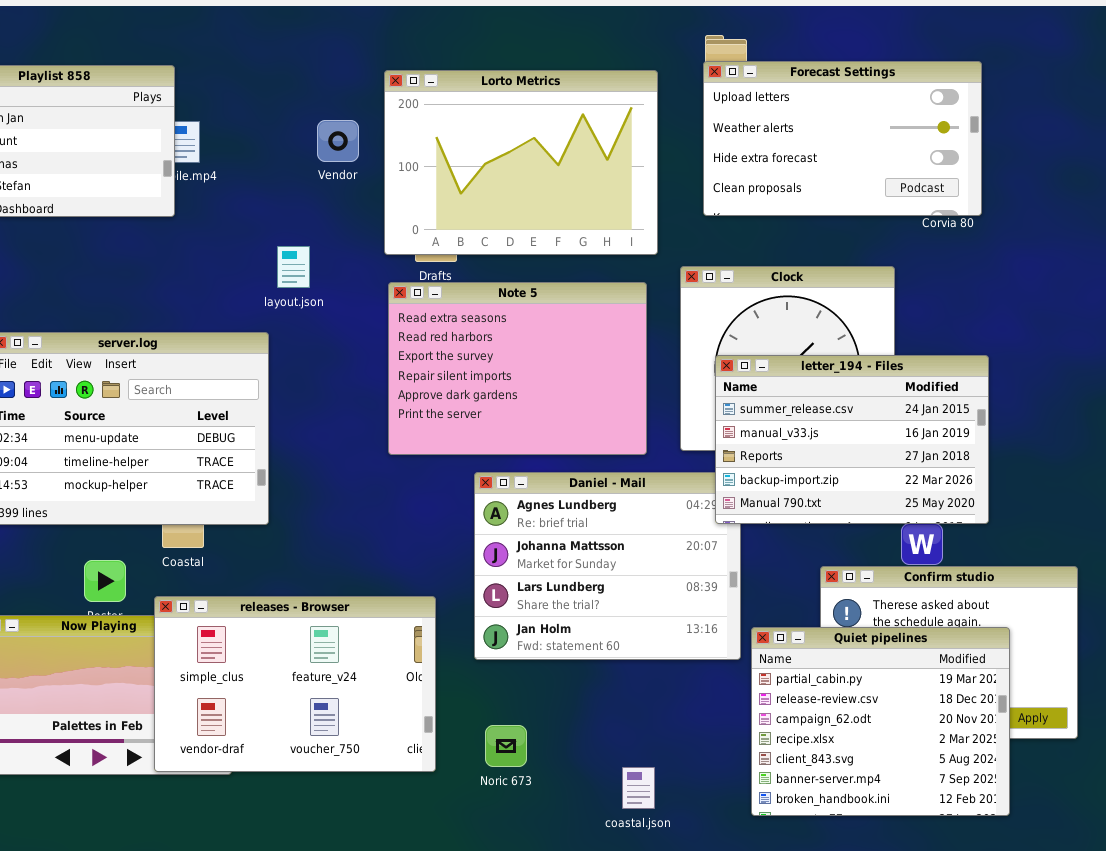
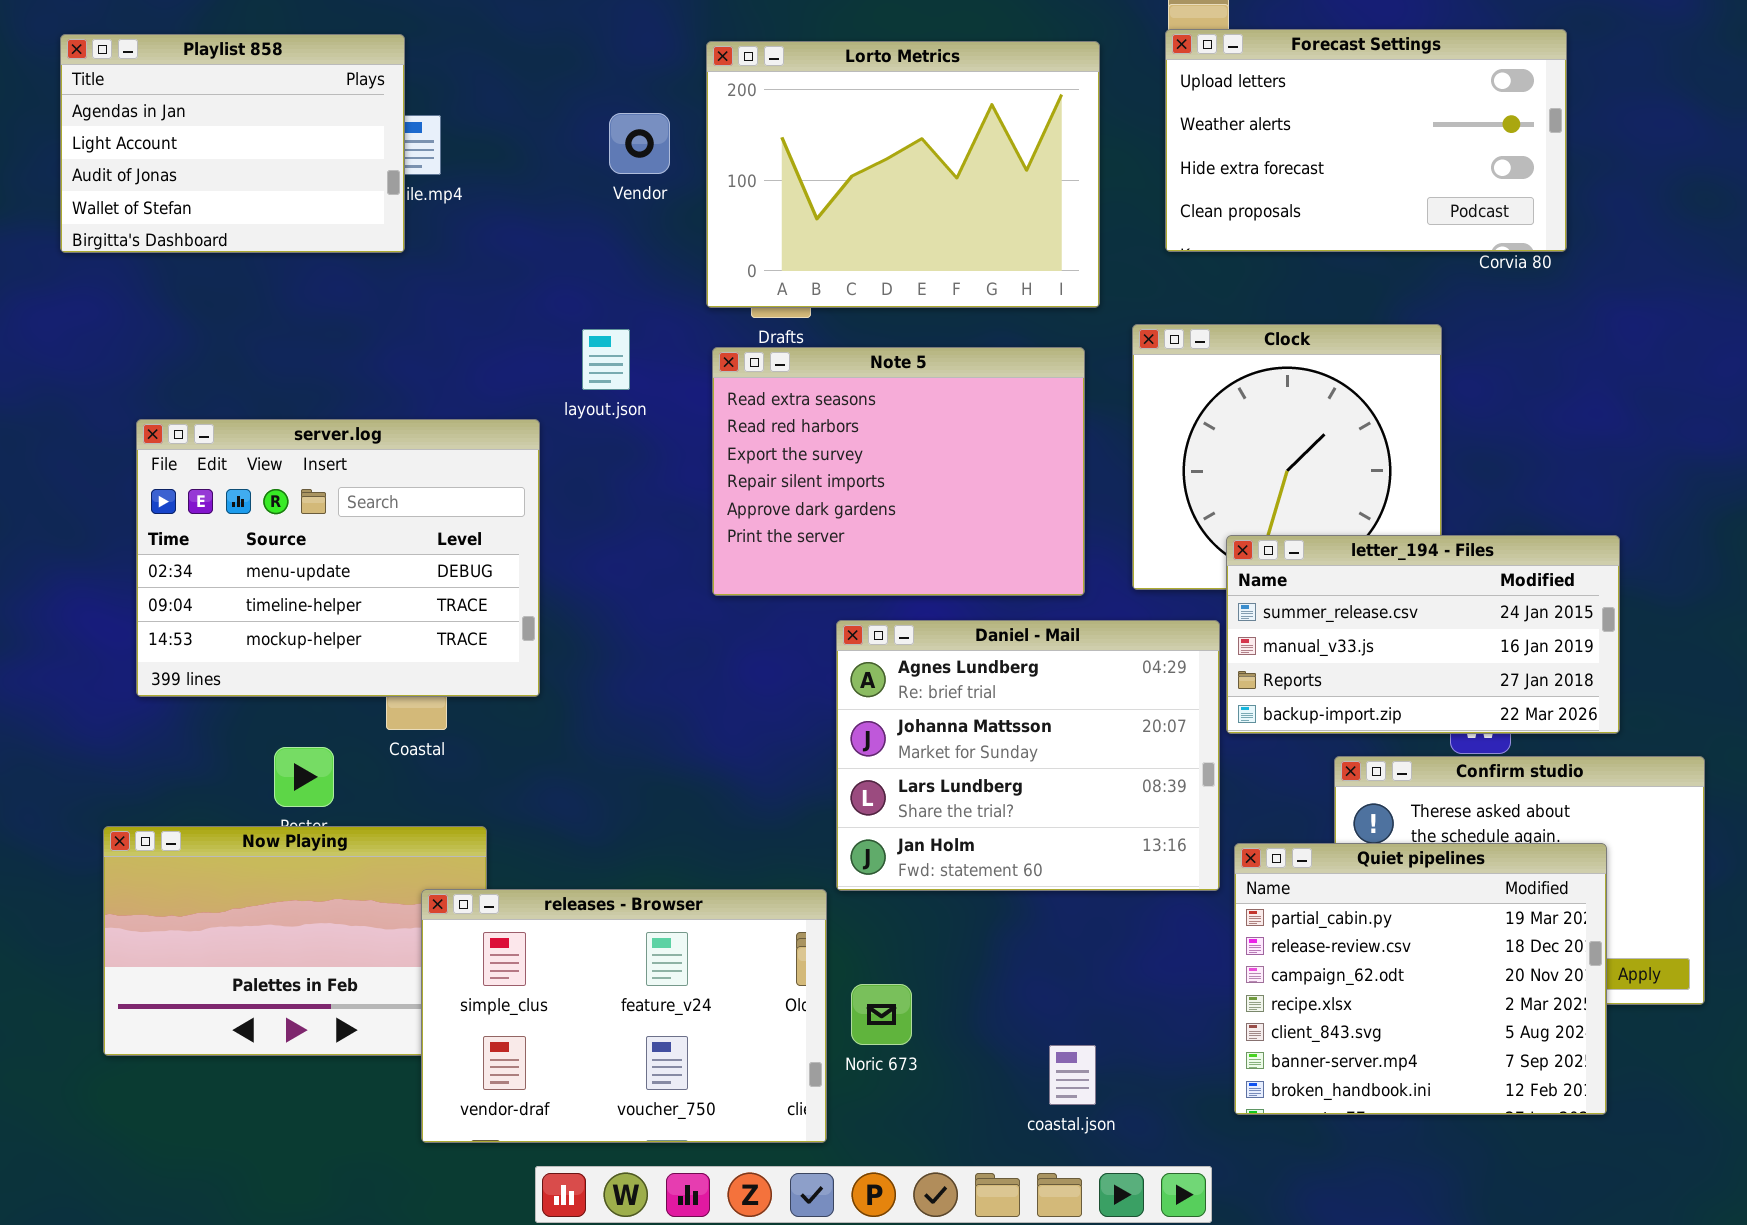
layout.json: [277,246,310,288] -> [582,329,630,390], moved
letter_194 - Files: [715,355,989,524] -> [1226,535,1620,734], moved, resized
releases - Browser: [154,596,436,772] -> [421,889,827,1143], moved

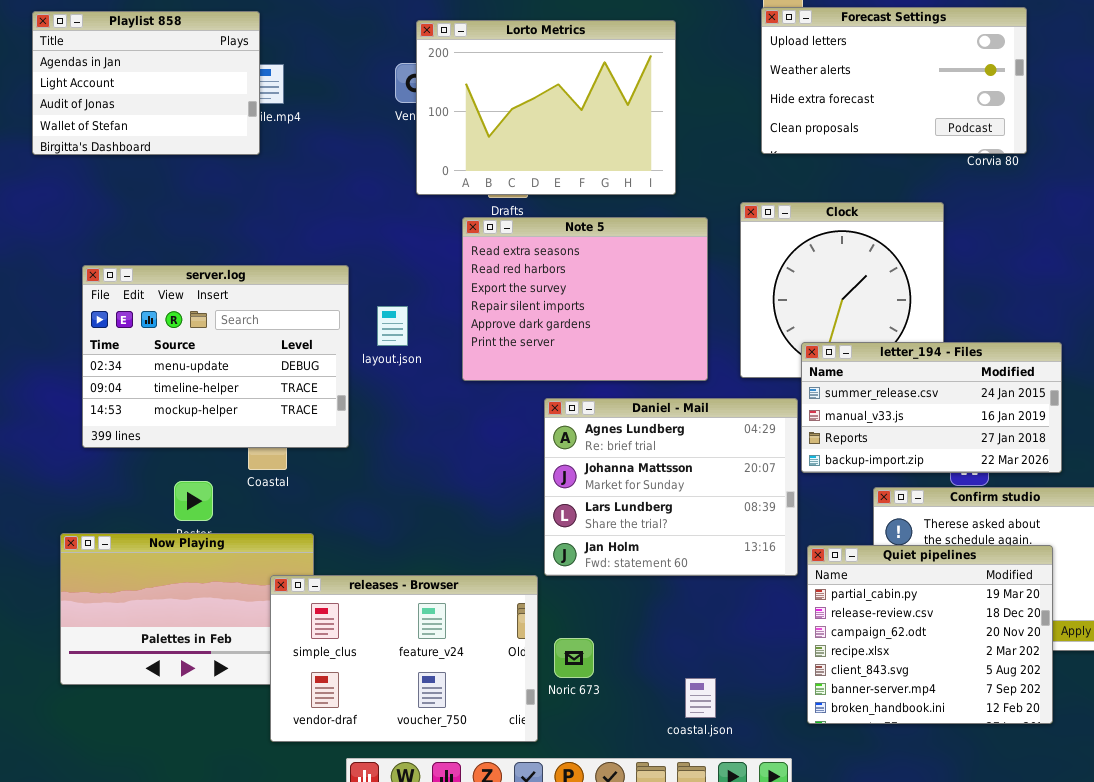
Lorto Metrics: [706,41,1100,308] -> [416,20,676,195], moved
layout.json: [582,329,630,390] -> [377,306,408,346], moved

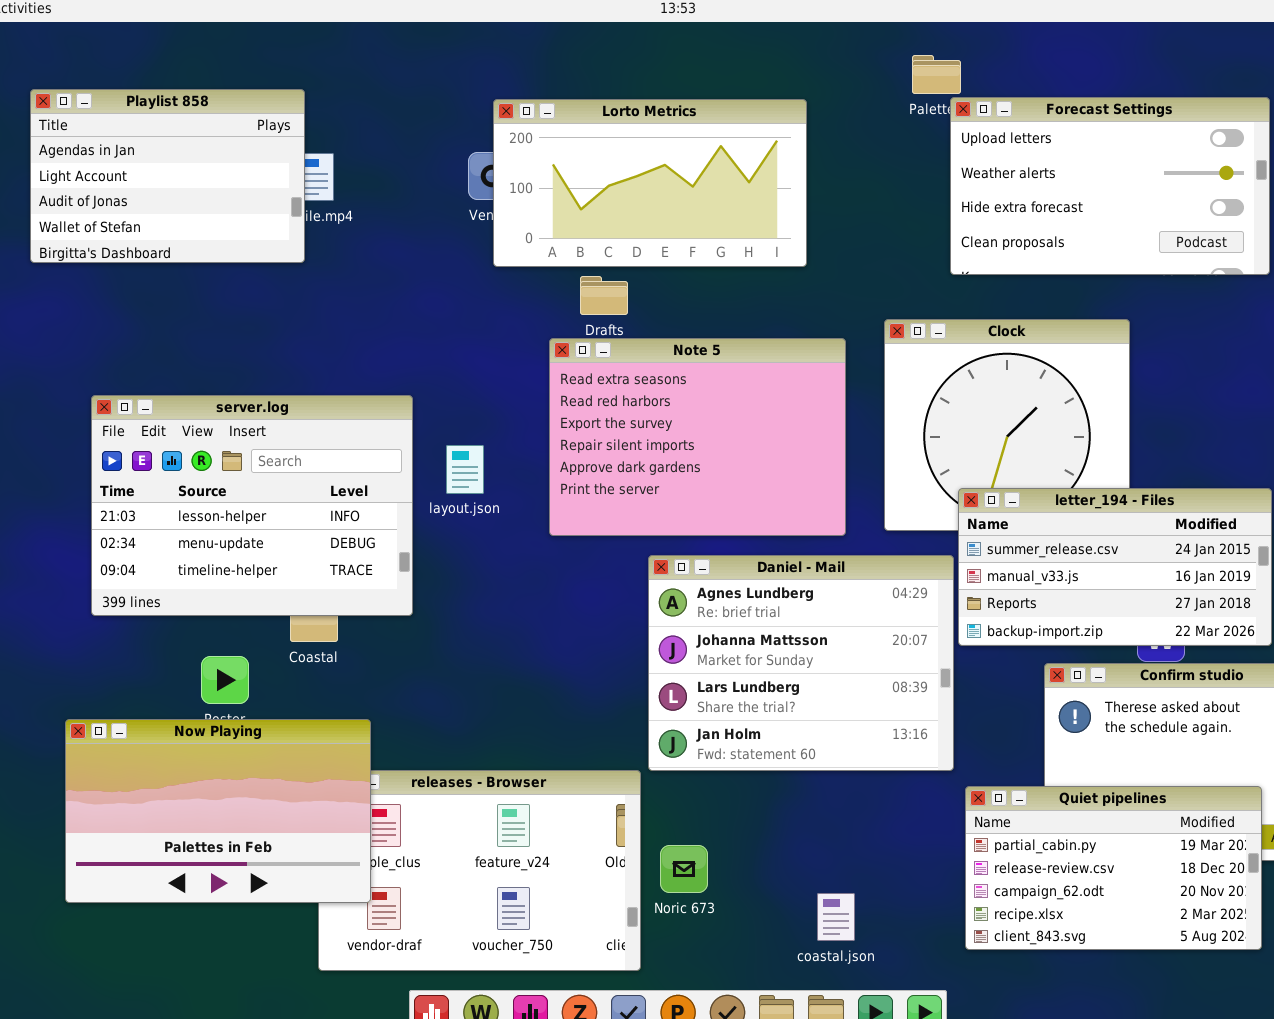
Forecast Settings: [761,7,1027,154] -> [950,97,1270,275], moved
Lorto Metrics: [416,20,676,195] -> [493,99,807,267], resized
server.log: [82,265,349,448] -> [91,395,413,616], scrolled up 1 row
Now Playing: [60,533,314,685] -> [65,719,371,903], raised
Quiet pipelines: [807,545,1053,724] -> [965,786,1262,950], resized

